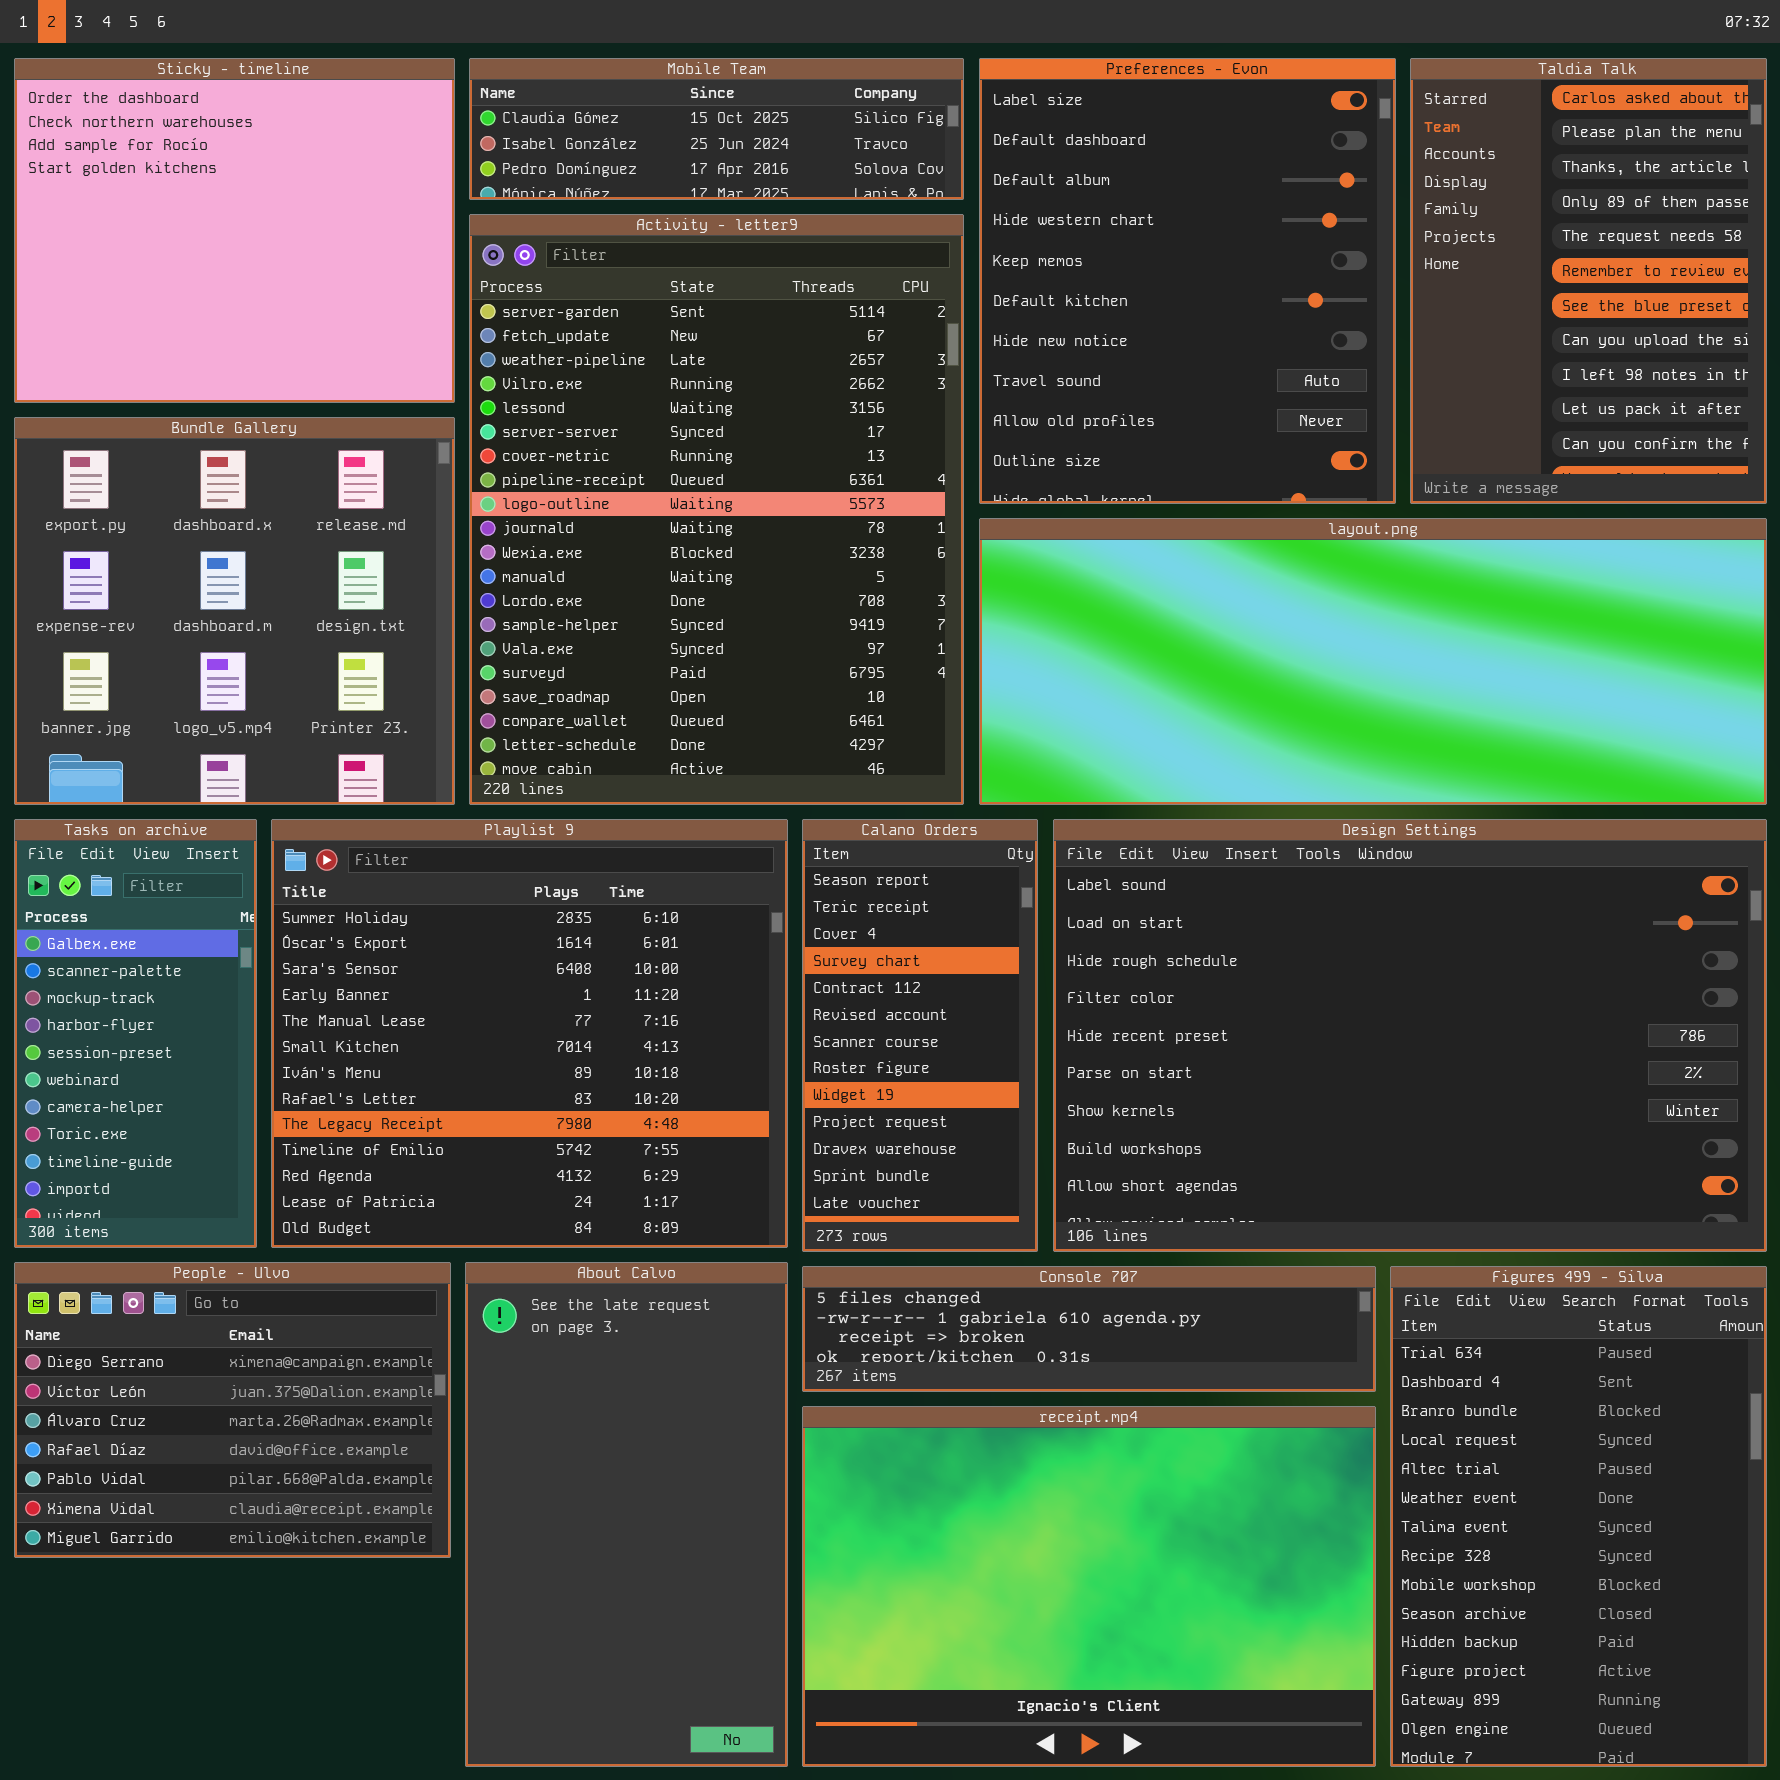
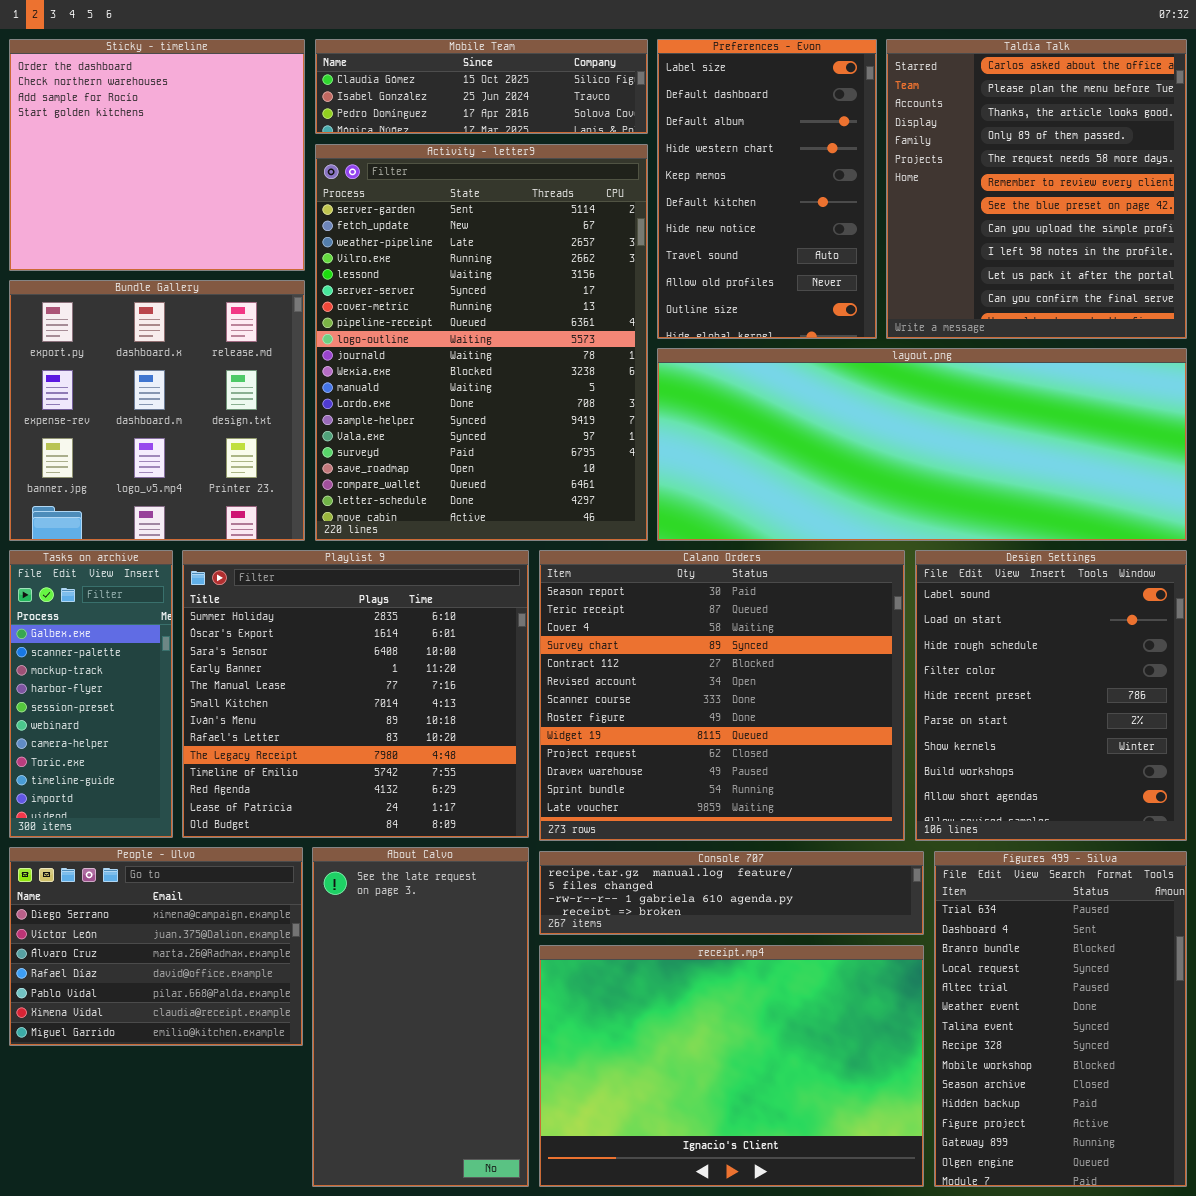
Preferences - Evon: [979,58,1396,504] -> [657,39,877,339], resized
Taldia Talk: [1410,58,1767,504] -> [886,39,1187,339], resized
Calano Orders: [802,819,1038,1252] -> [539,550,905,841], resized
Design Settings: [1053,819,1767,1252] -> [915,550,1187,841], resized
Console 707: [802,1266,1376,1392] -> [539,851,924,935], scrolled up 1 row

